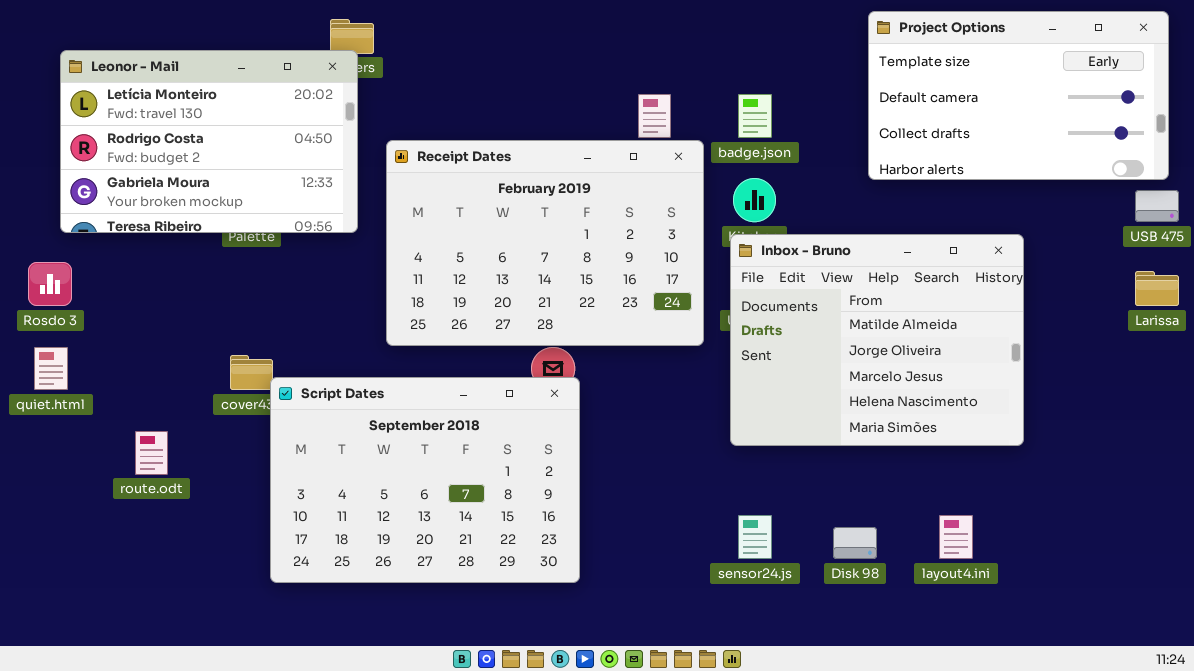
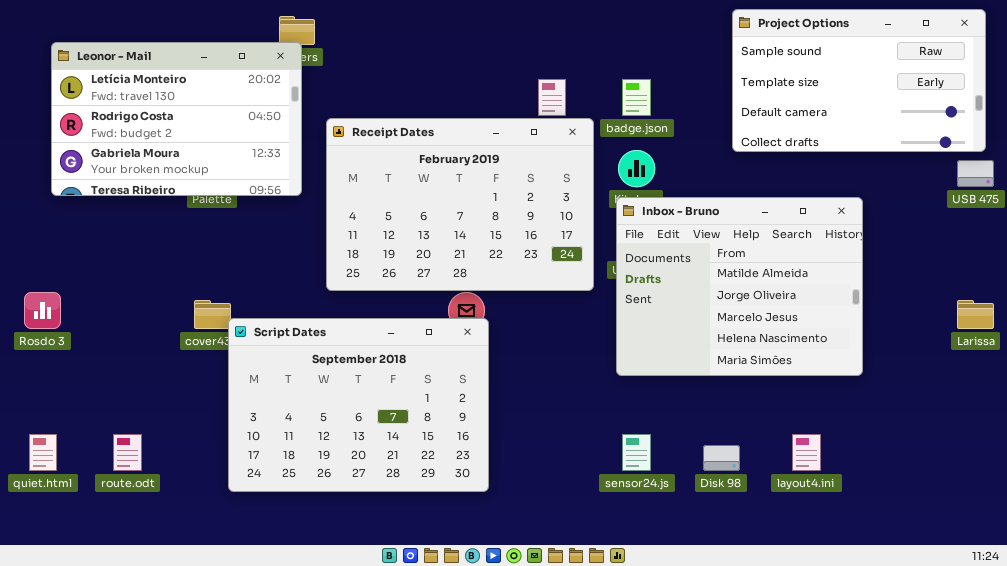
Project Options: [868,11,1169,180] -> [732,9,986,152], scrolled up 1 row
Rosdo 3: [28,262,72,306] -> [24,292,61,329], moved
Larissa: [1135,271,1179,306] -> [957,300,994,329], moved
quiet.html: [34,347,68,390] -> [29,434,57,471], moved
route.odt: [135,431,168,475] -> [113,434,142,471], moved

